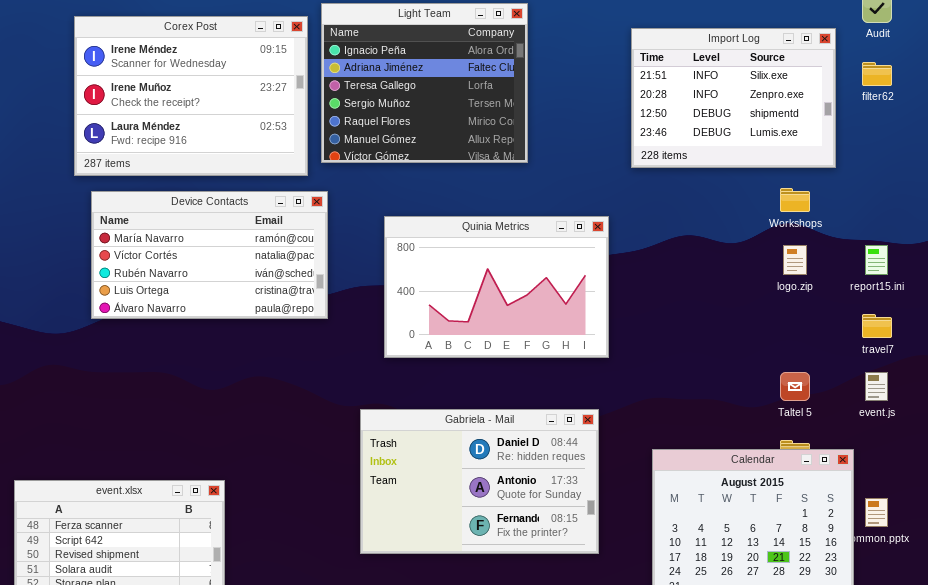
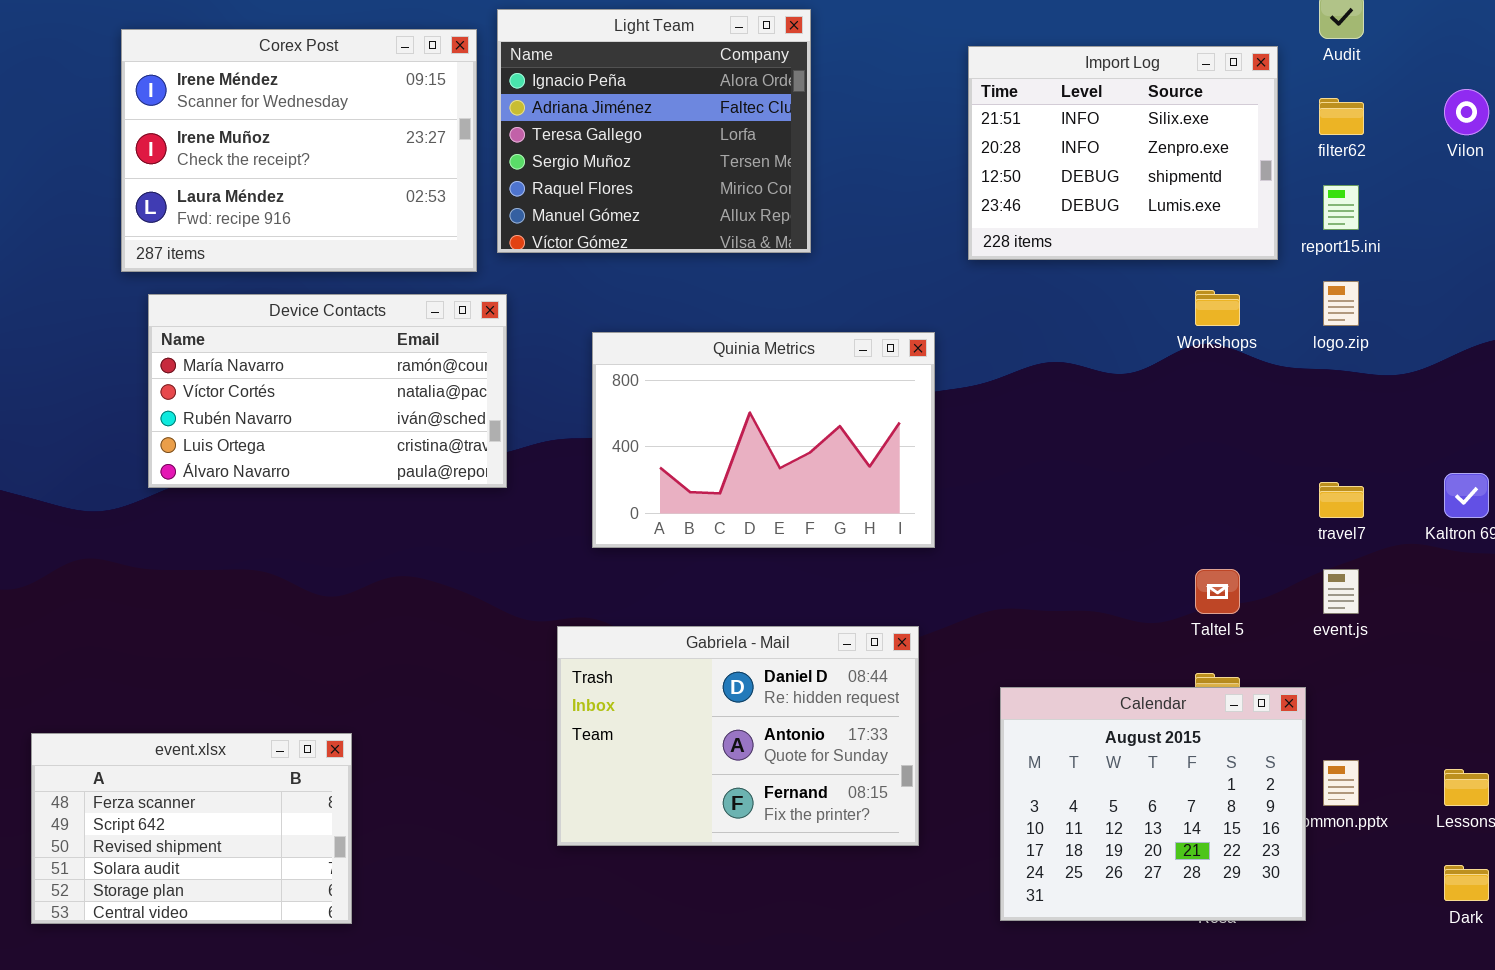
logo.zip: [783,245,807,275] -> [1323,281,1359,326], moved
report15.ini: [865,245,888,275] -> [1323,185,1359,230], moved

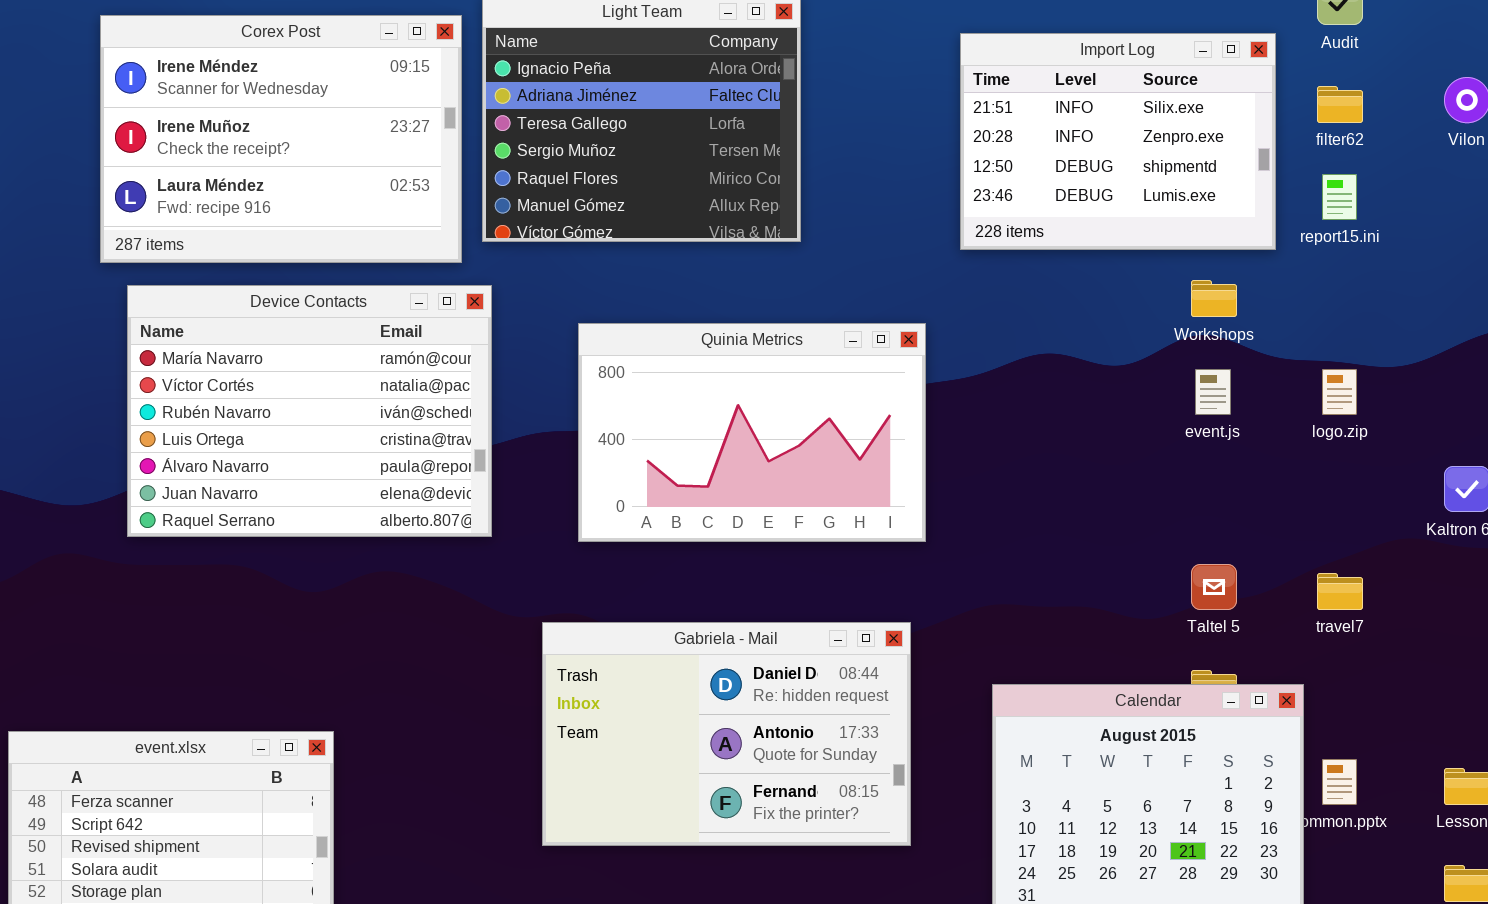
logo.zip: [1323,281,1359,326] -> [1322,369,1357,415], moved
Device Contacts: [148,294,507,488] -> [127,285,492,537], resized
travel7: [1319,482,1364,518] -> [1317,573,1363,610], moved
event.js: [1323,569,1359,614] -> [1195,369,1231,415], moved

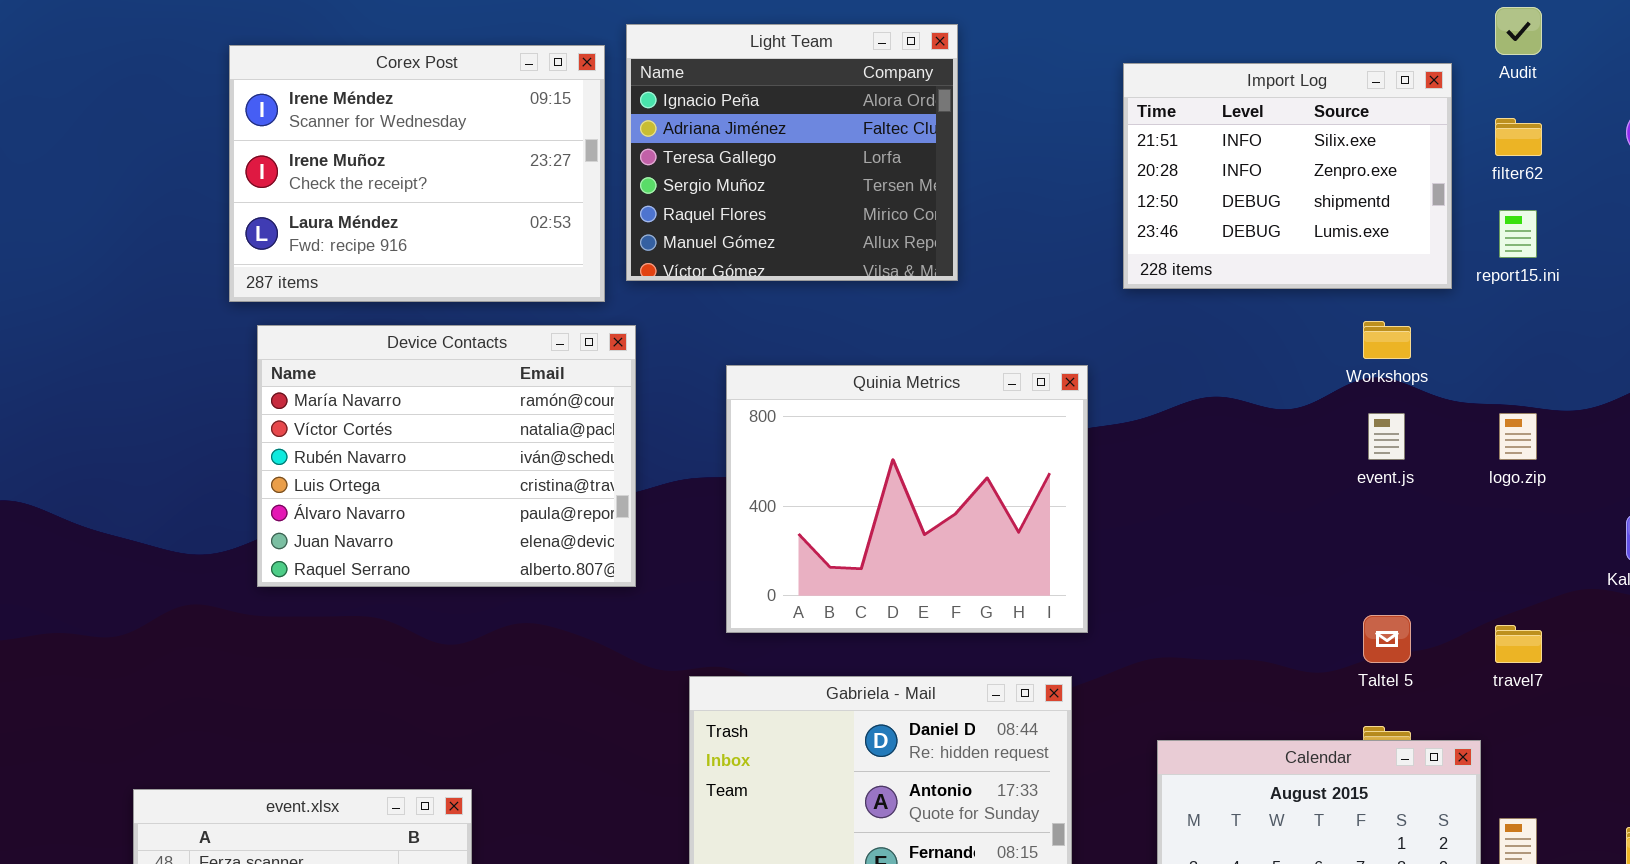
Quinia Metrics: [578,323,926,542] -> [726,365,1088,633], resized

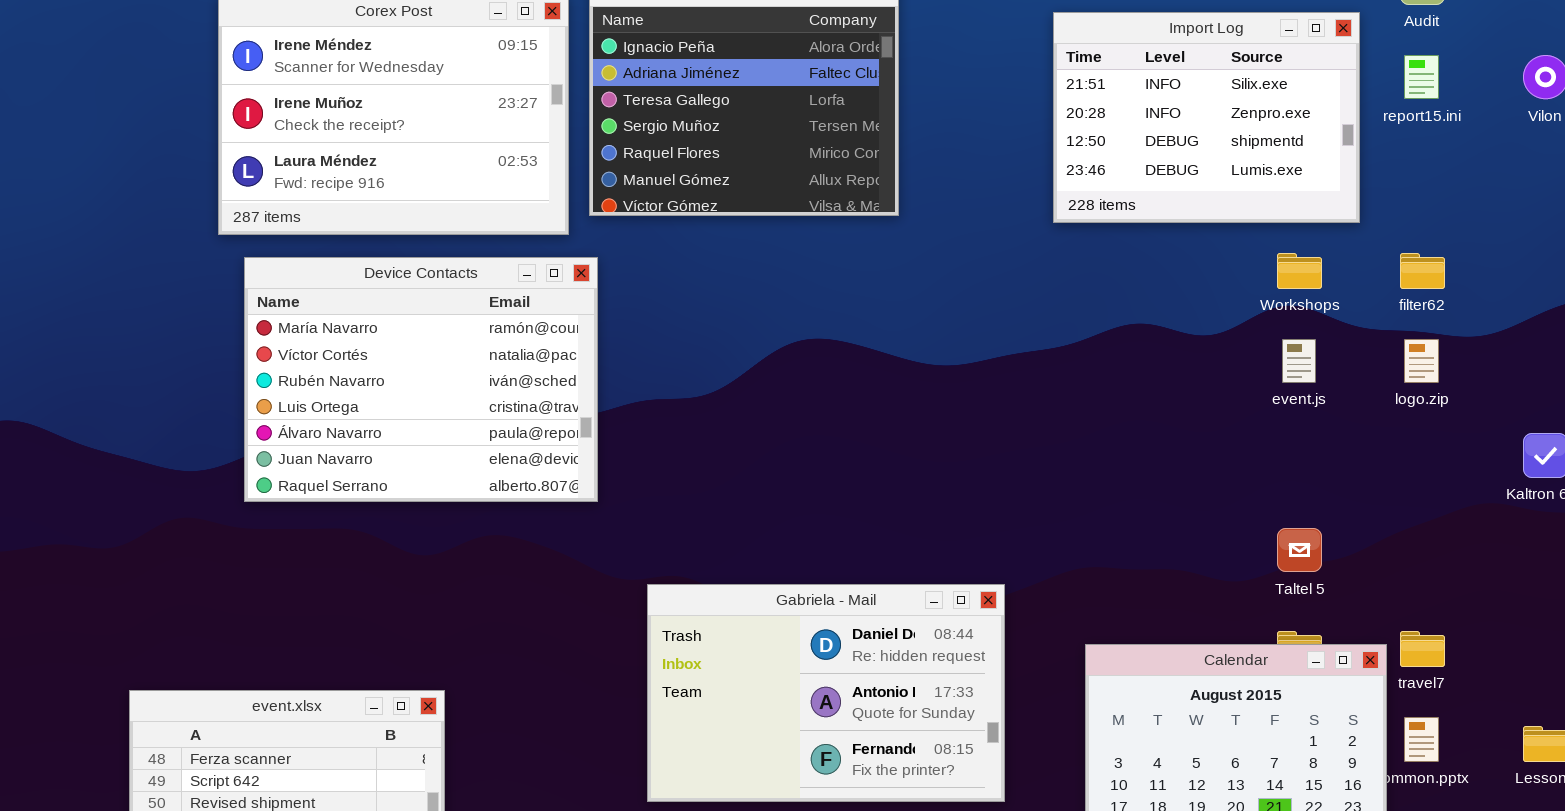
filter62: [1495,118,1542,156] -> [1400,253,1445,289], moved
report15.ini: [1499,210,1537,258] -> [1404,55,1439,99], moved
Quinia Metrics: [726,365,1088,633] -> none, closed
travel7: [1495,625,1542,663] -> [1400,631,1445,667], moved

